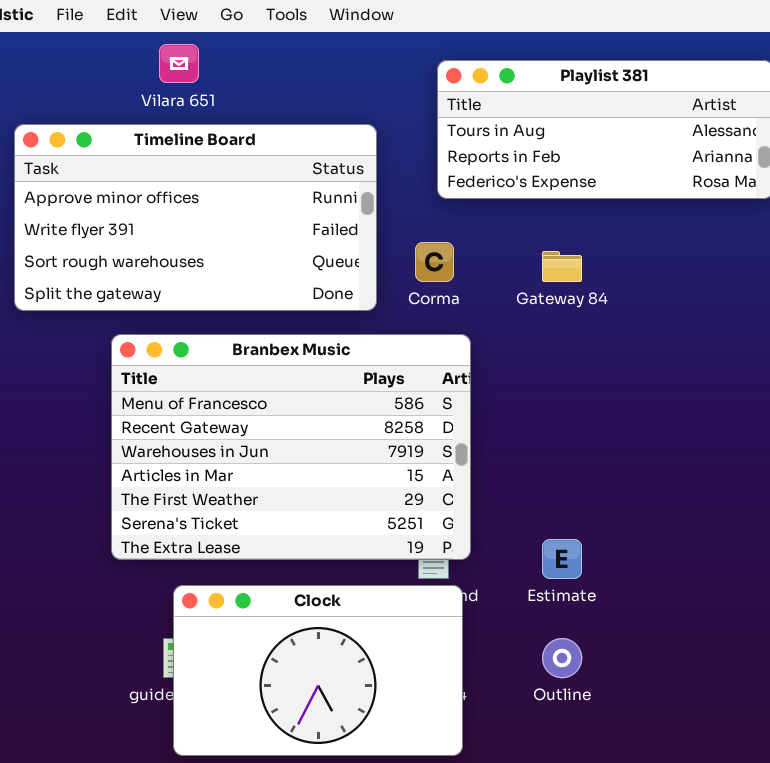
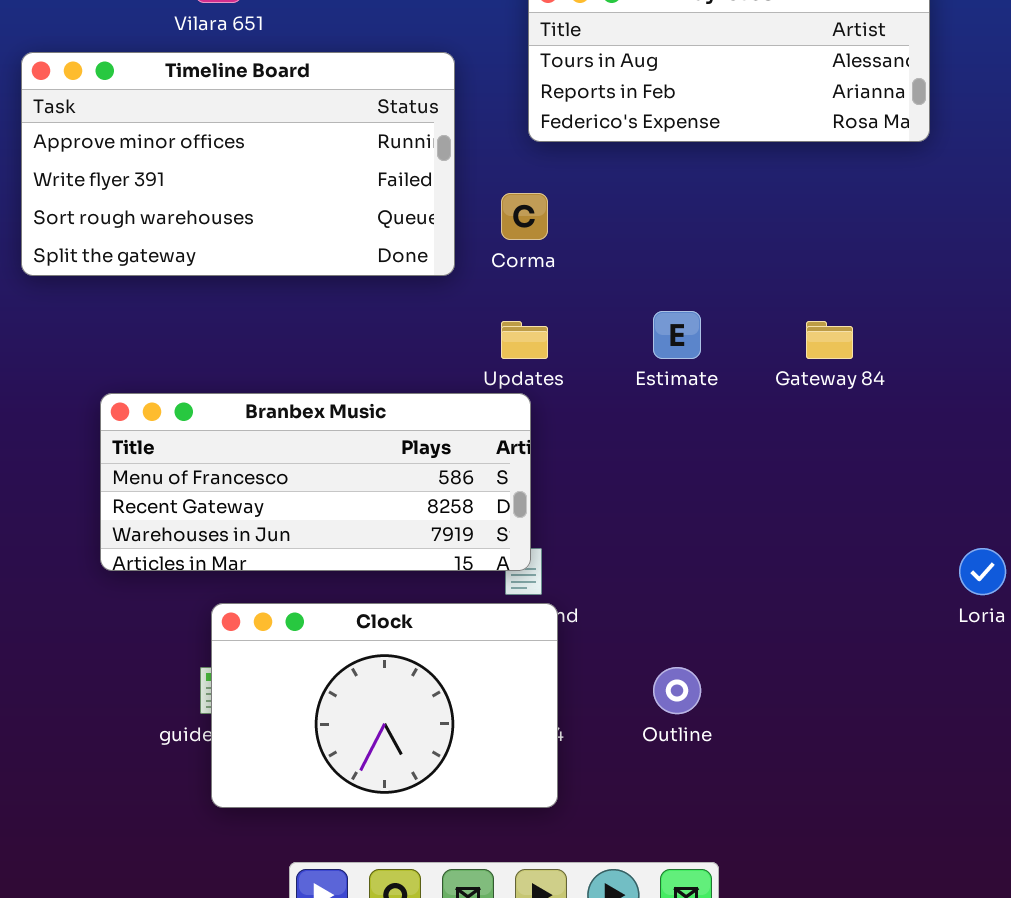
Gateway 84: [542,251,582,282] -> [806,321,853,359], moved
Branbex Music: [111,334,471,560] -> [100,393,531,571], moved, resized
Estimate: [542,539,582,579] -> [653,311,701,359], moved

